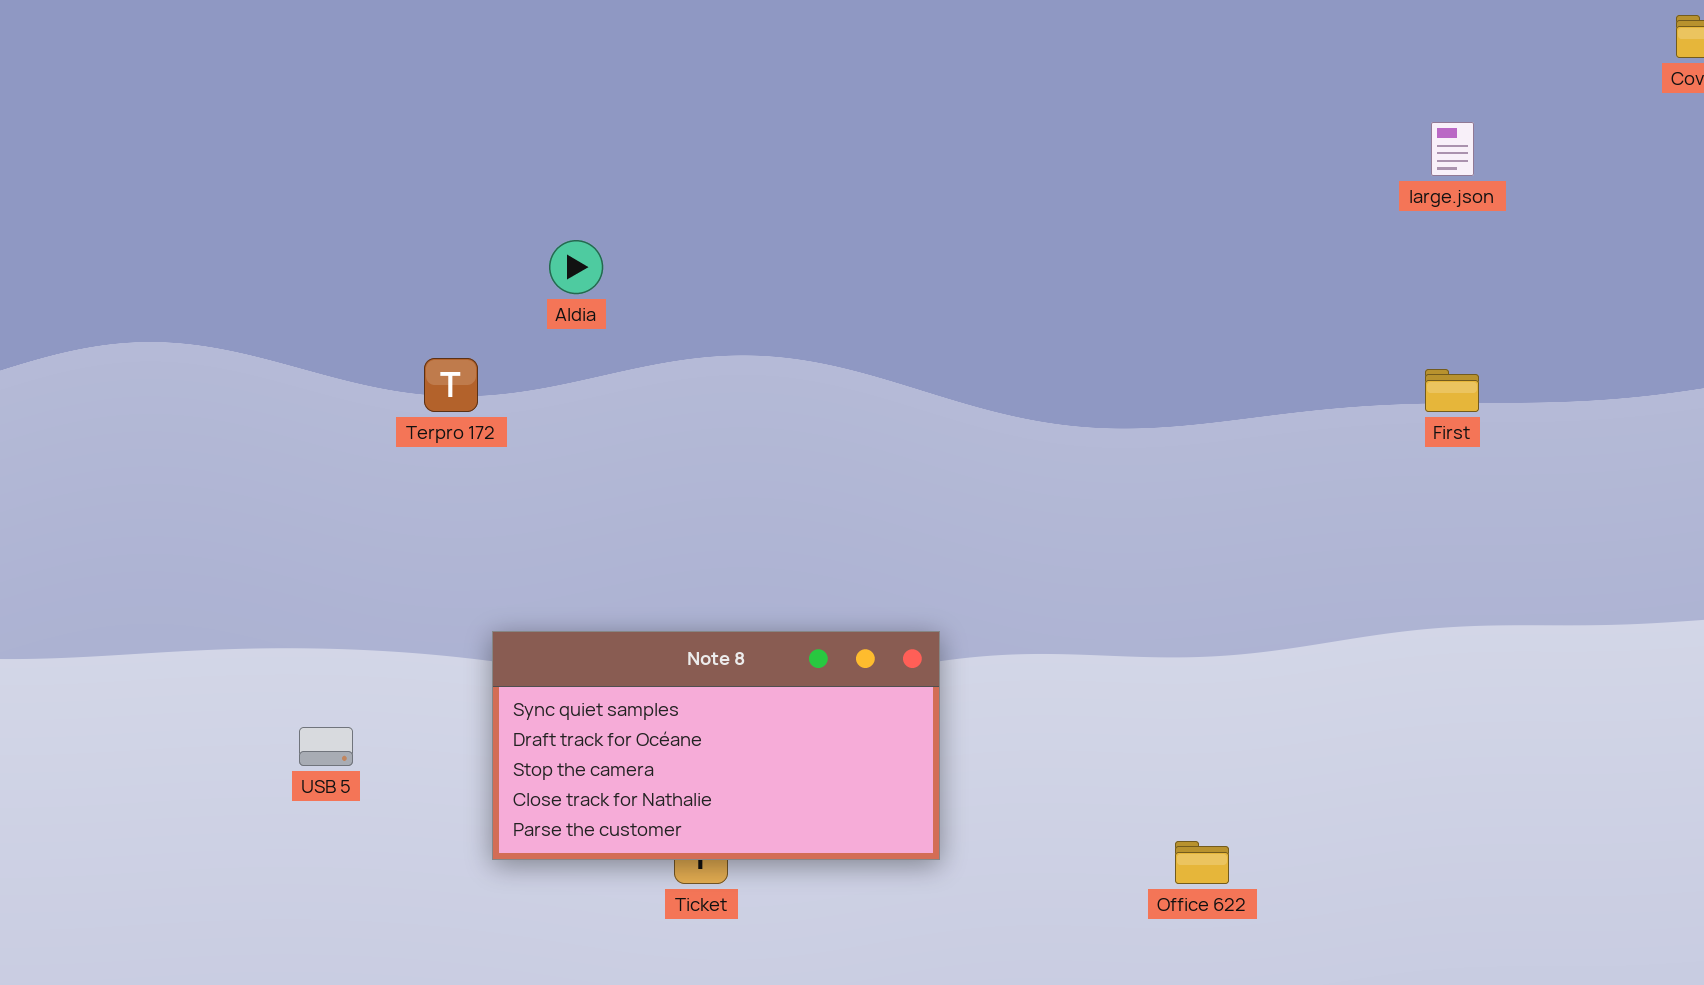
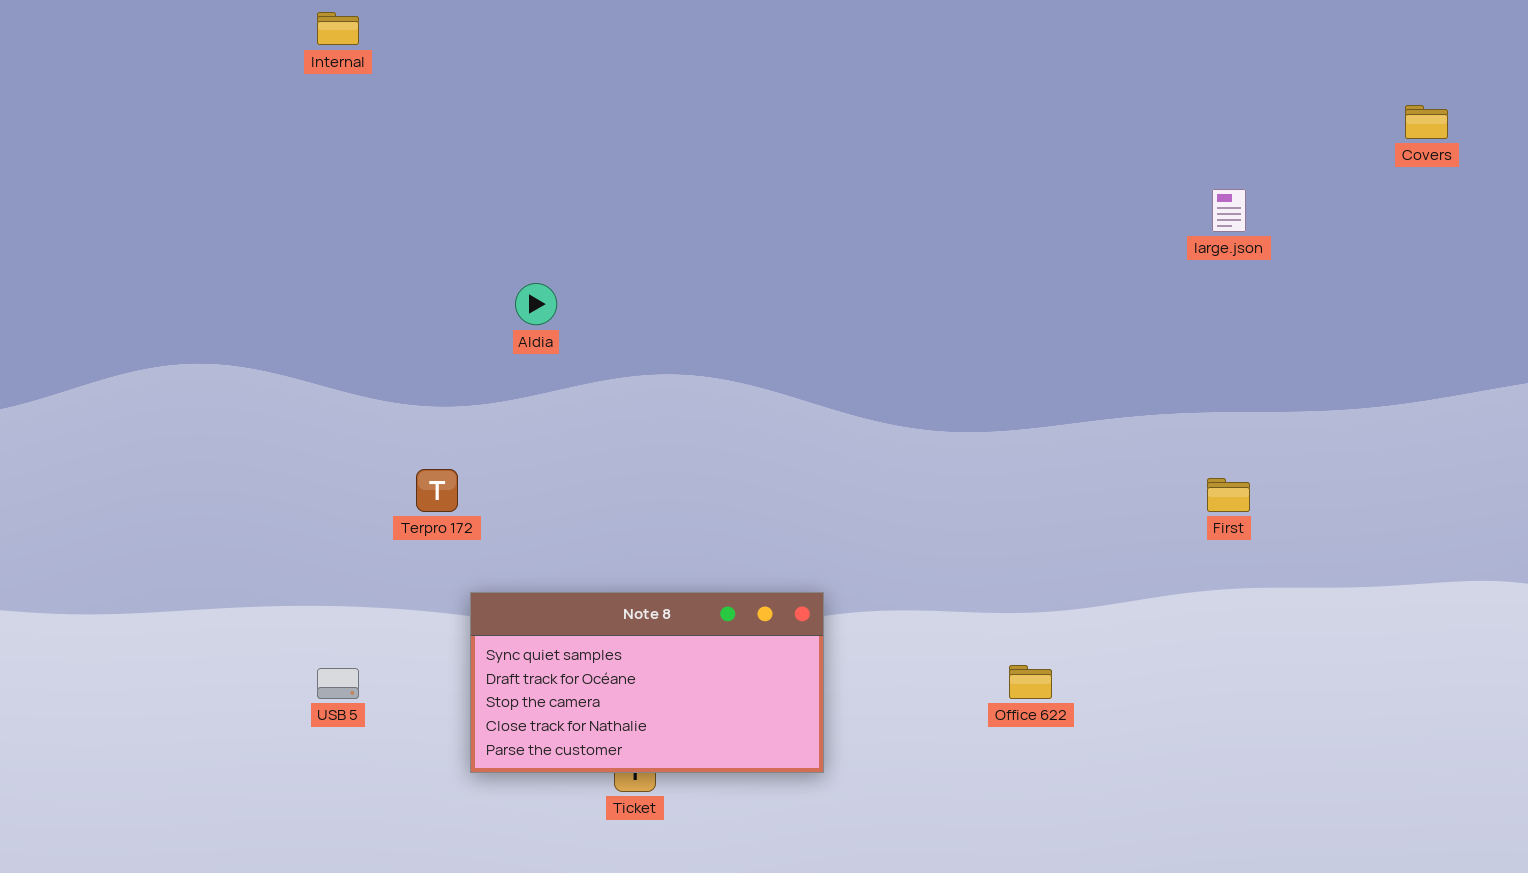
Terpro 172: [424,358,478,412] -> [416,469,458,512], moved
First: [1425,369,1479,412] -> [1207,478,1250,512], moved
Office 622: [1175,841,1229,884] -> [1009,665,1052,699], moved

